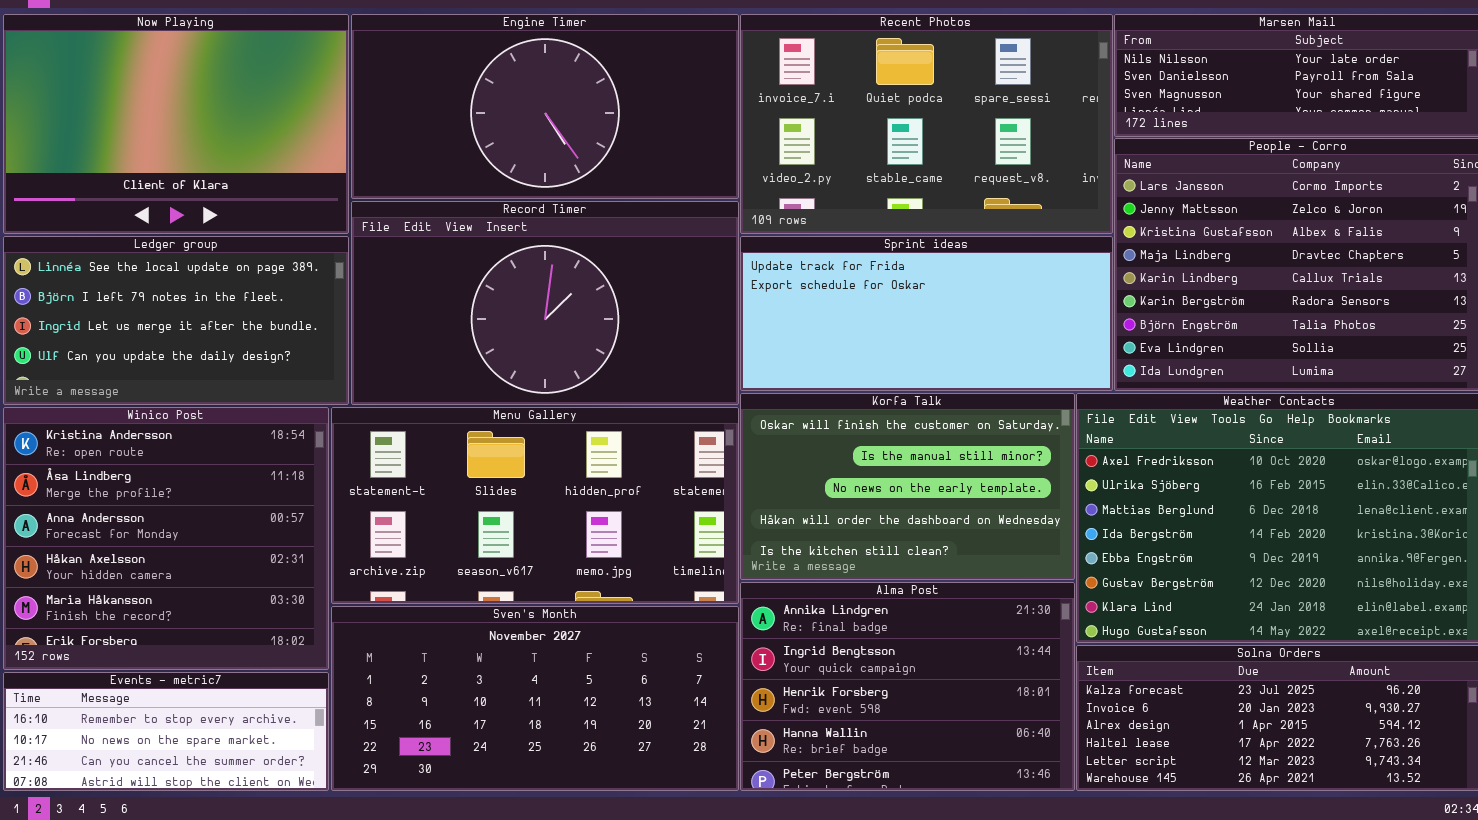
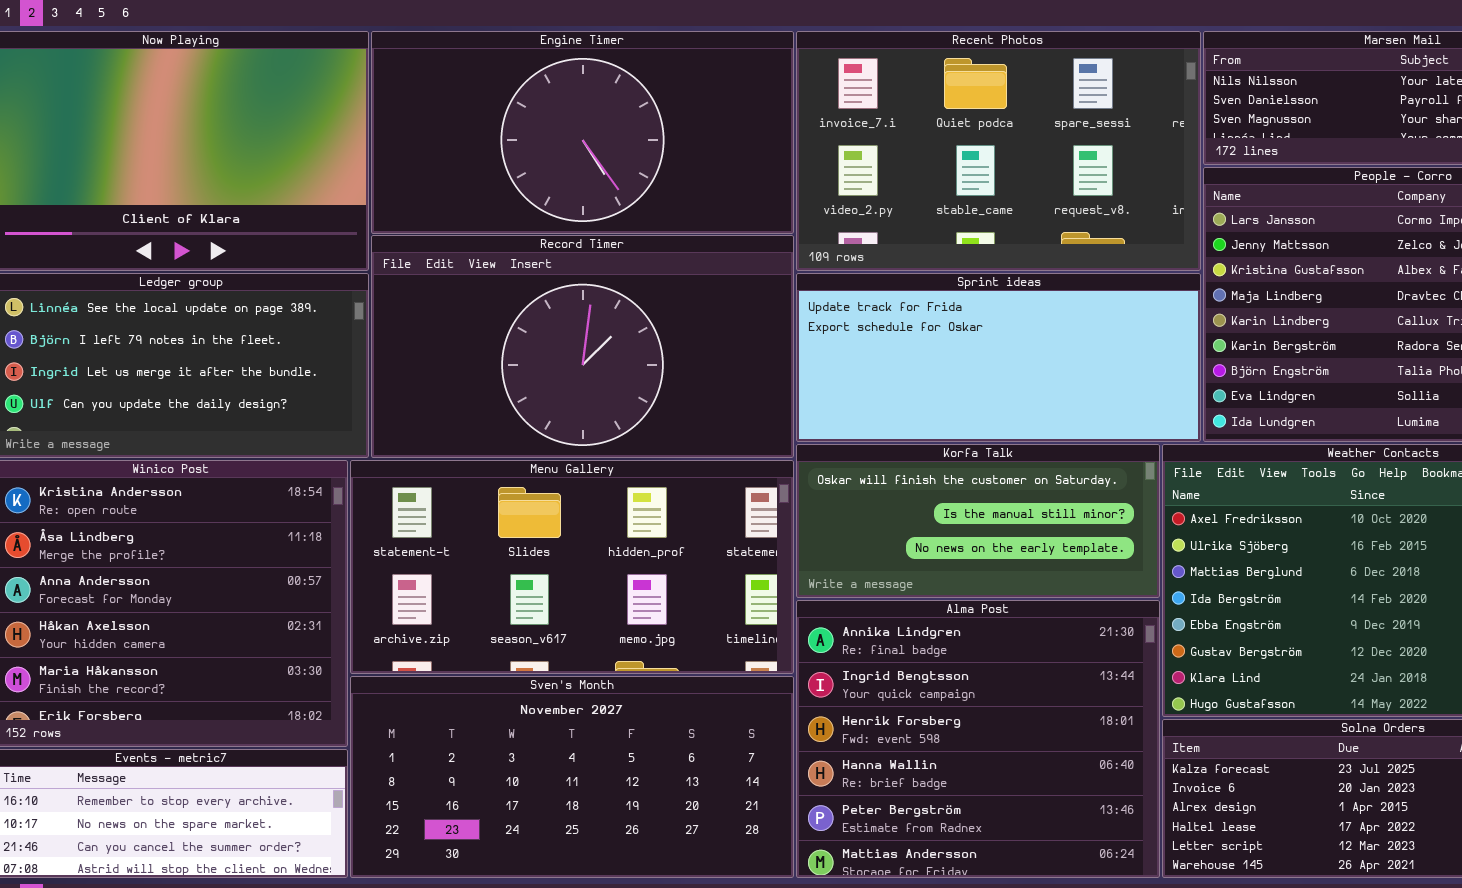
Korfa Talk: [740,393,1075,580] -> [796,444,1160,598], resized
Alma Post: [740,582,1075,791] -> [796,600,1160,878], resized

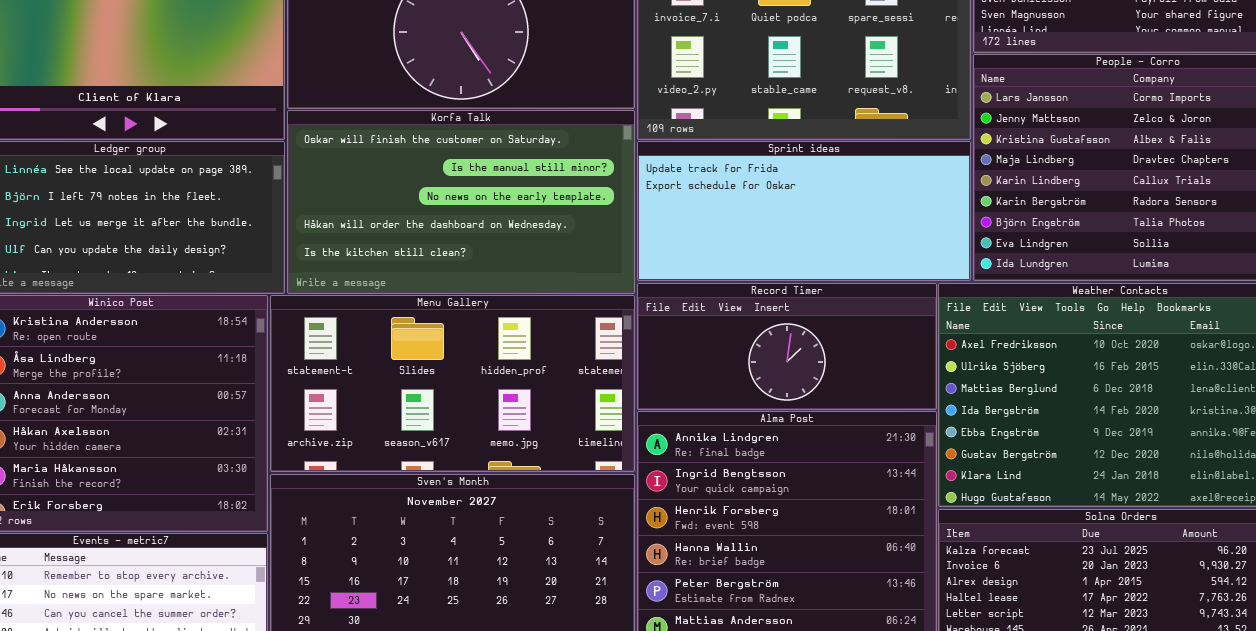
Record Timer: [371,235,794,458] -> [637,283,937,410], moved, resized
Korfa Talk: [796,444,1160,598] -> [287,110,635,294], moved, resized

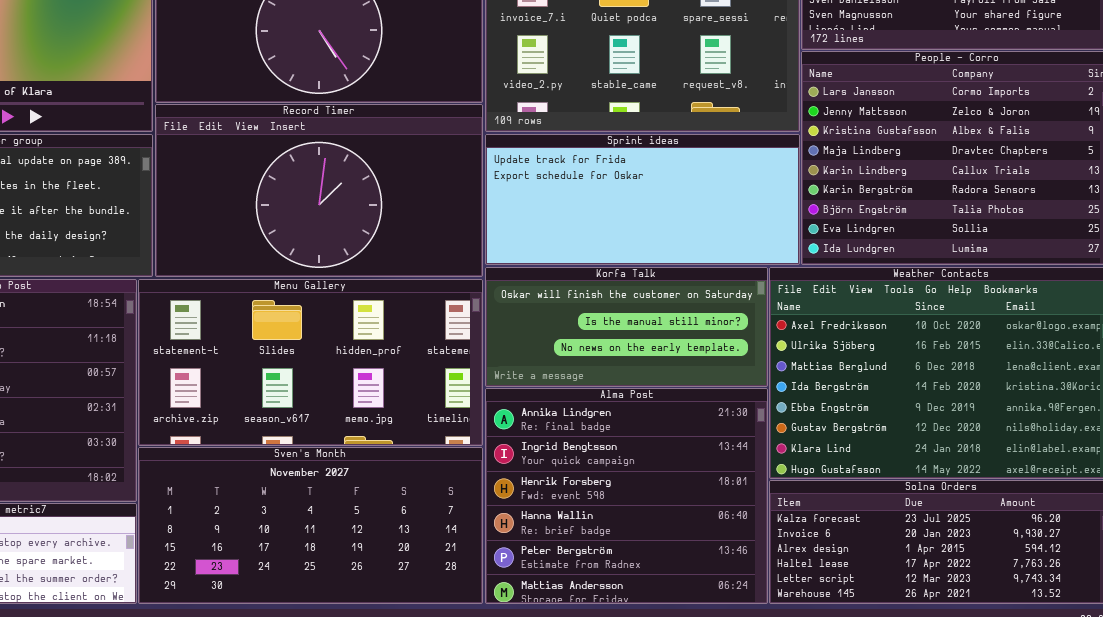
Korfa Talk: [287,110,635,294] -> [485,267,768,387], moved, resized
Record Timer: [637,283,937,410] -> [155,104,483,277], moved, resized

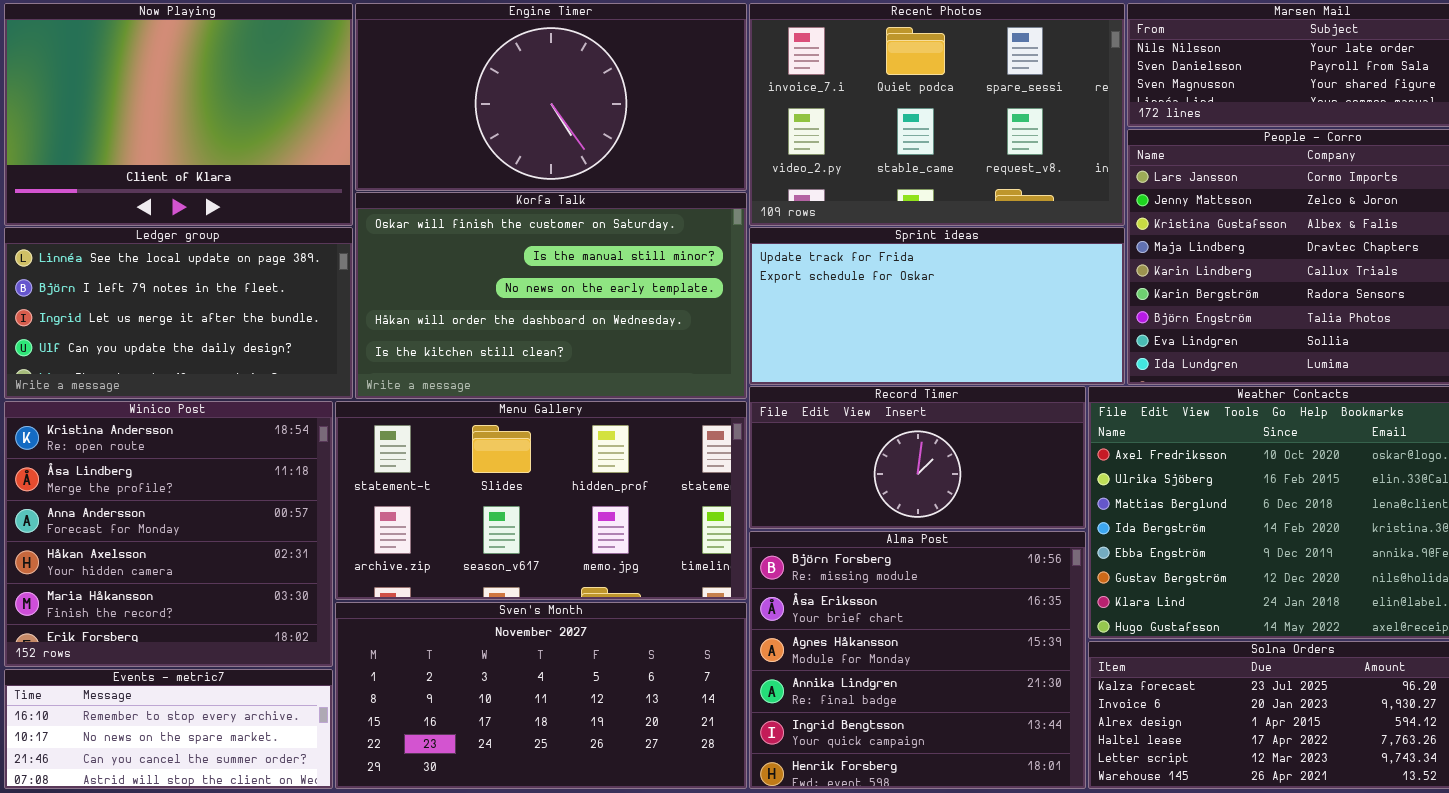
Record Timer: [155,104,483,277] -> [749,386,1086,529], moved, resized
Korfa Talk: [485,267,768,387] -> [355,192,747,399], moved, resized
Alma Post: [485,388,768,604] -> [749,531,1086,789], scrolled up 3 rows

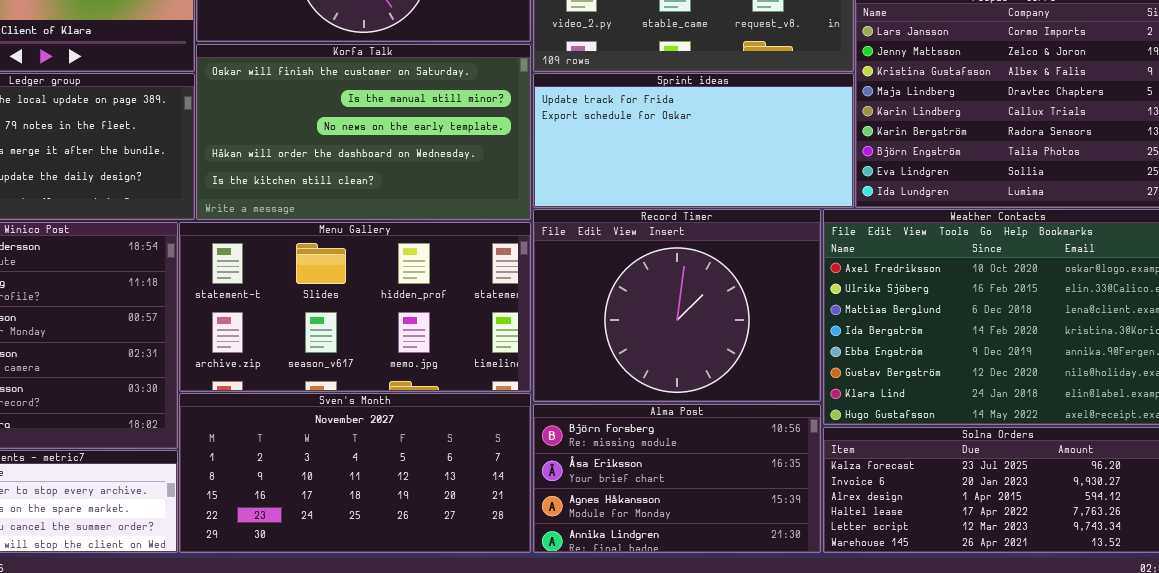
Record Timer: [749,386,1086,529] -> [533,209,821,402], resized
Alma Post: [749,531,1086,789] -> [533,404,821,553], resized

